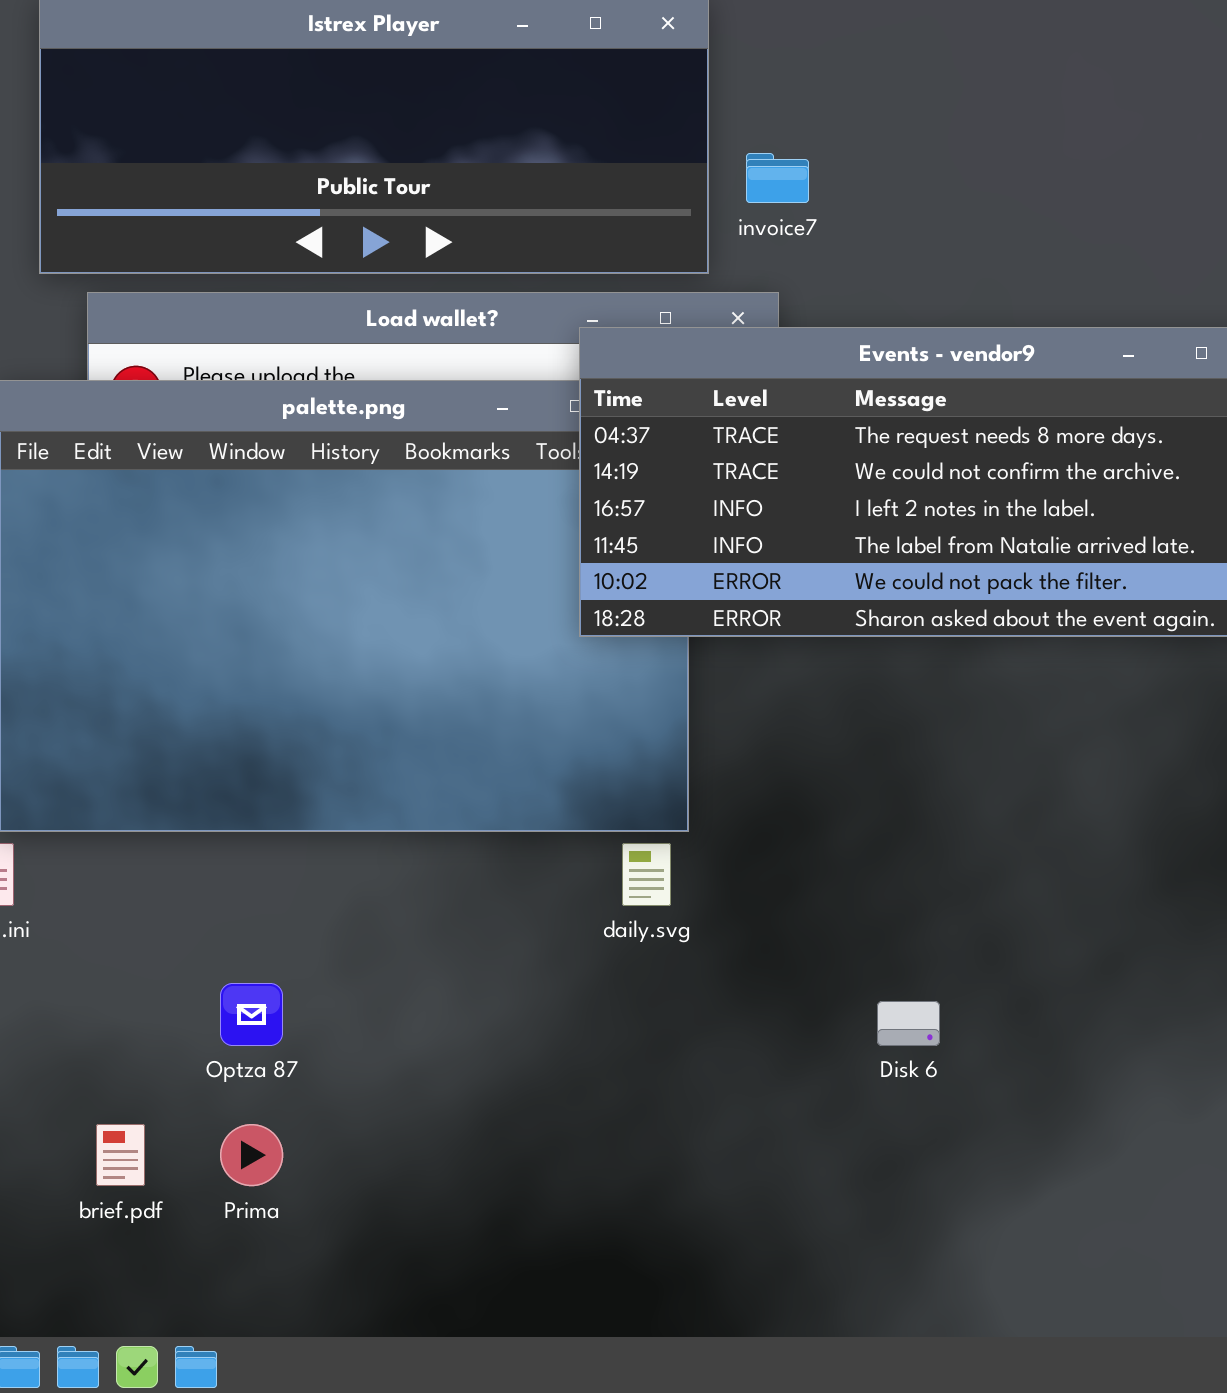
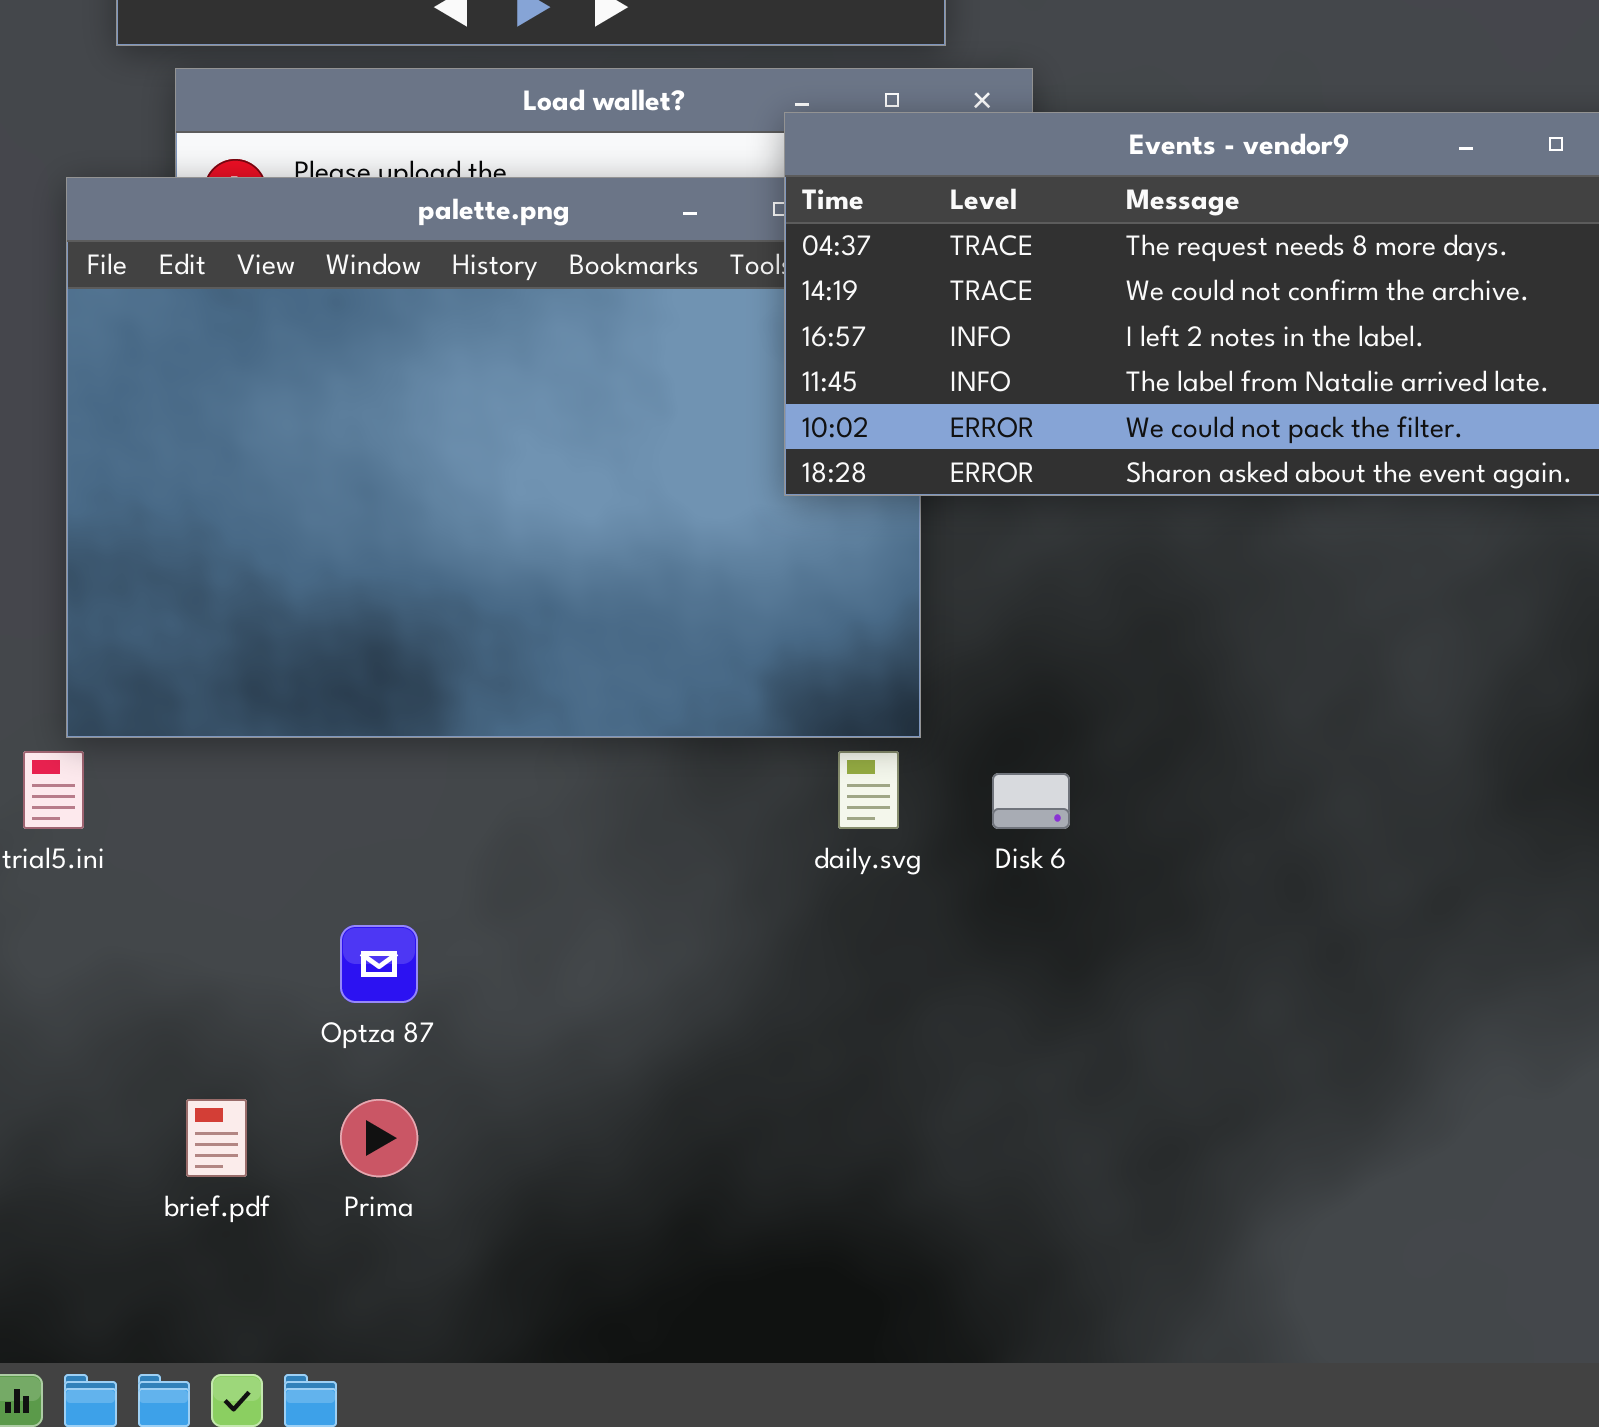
Disk 6: [877,1001,940,1046] -> [992,773,1070,829], moved

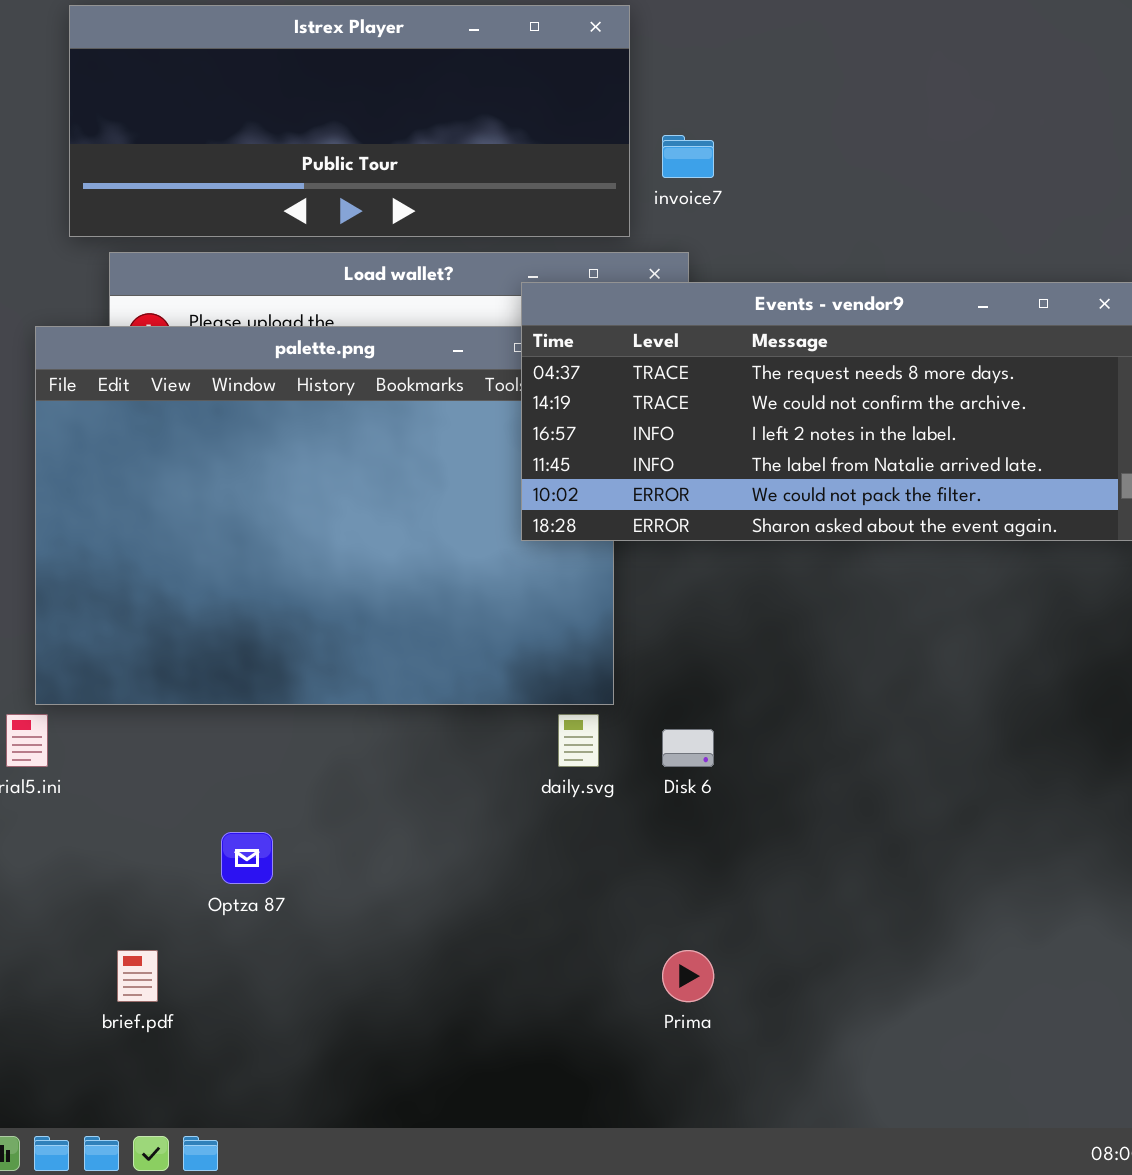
Prima: [340,1099,418,1177] -> [662,950,714,1002], moved

